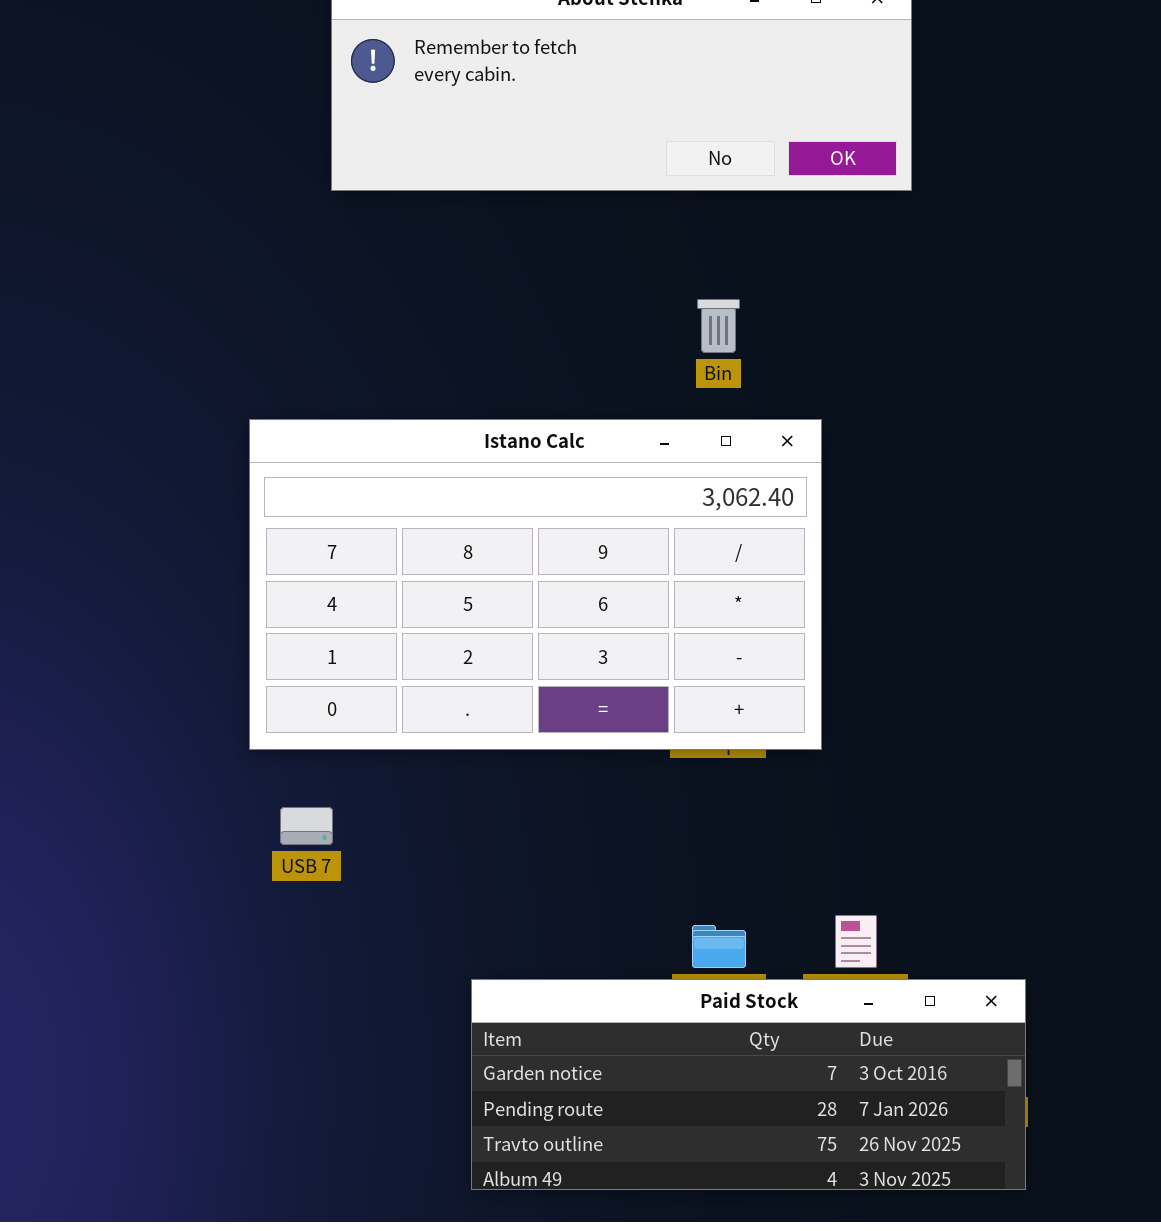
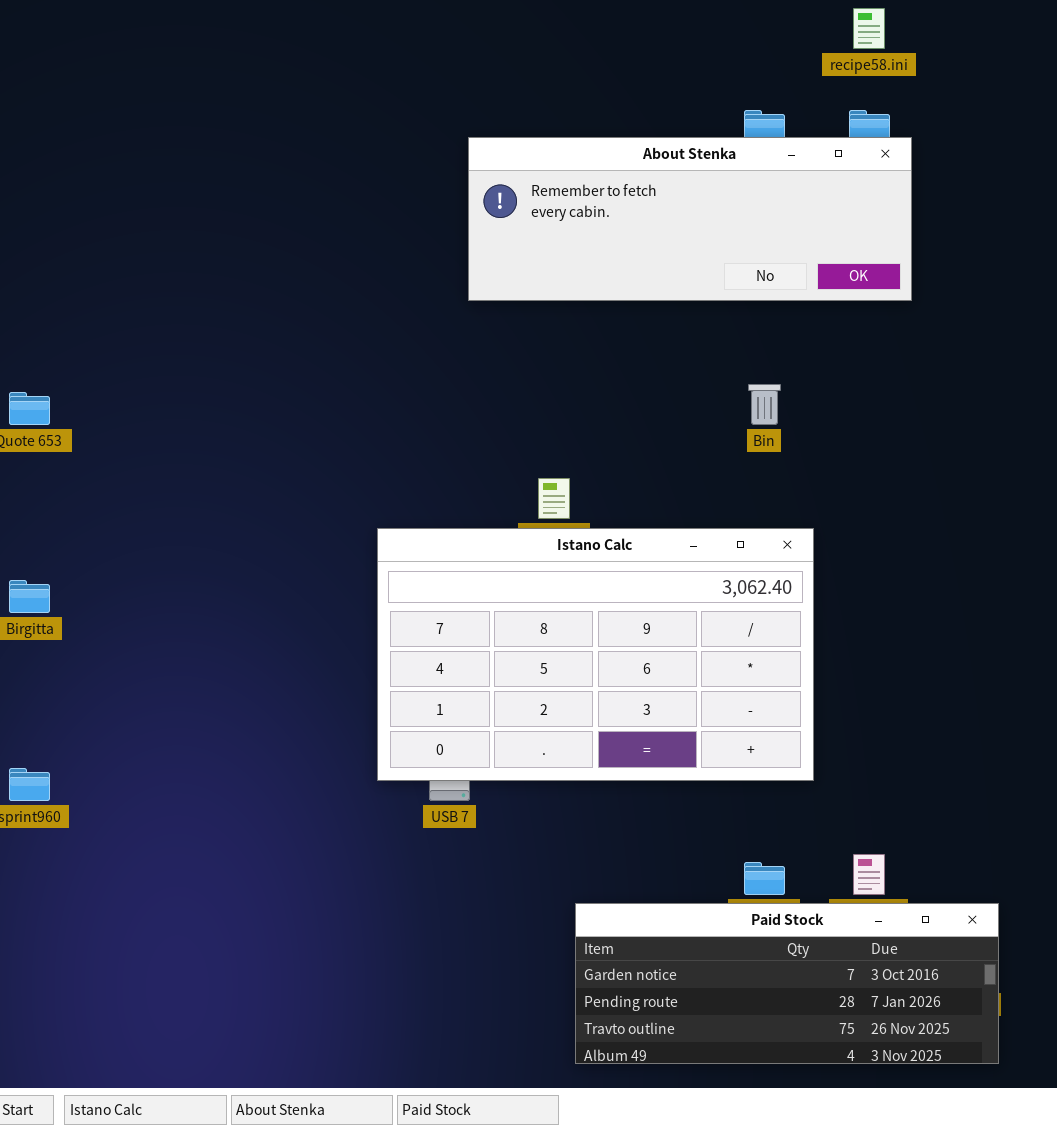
Istano Calc: [249,419,822,750] -> [377,528,814,781], moved

